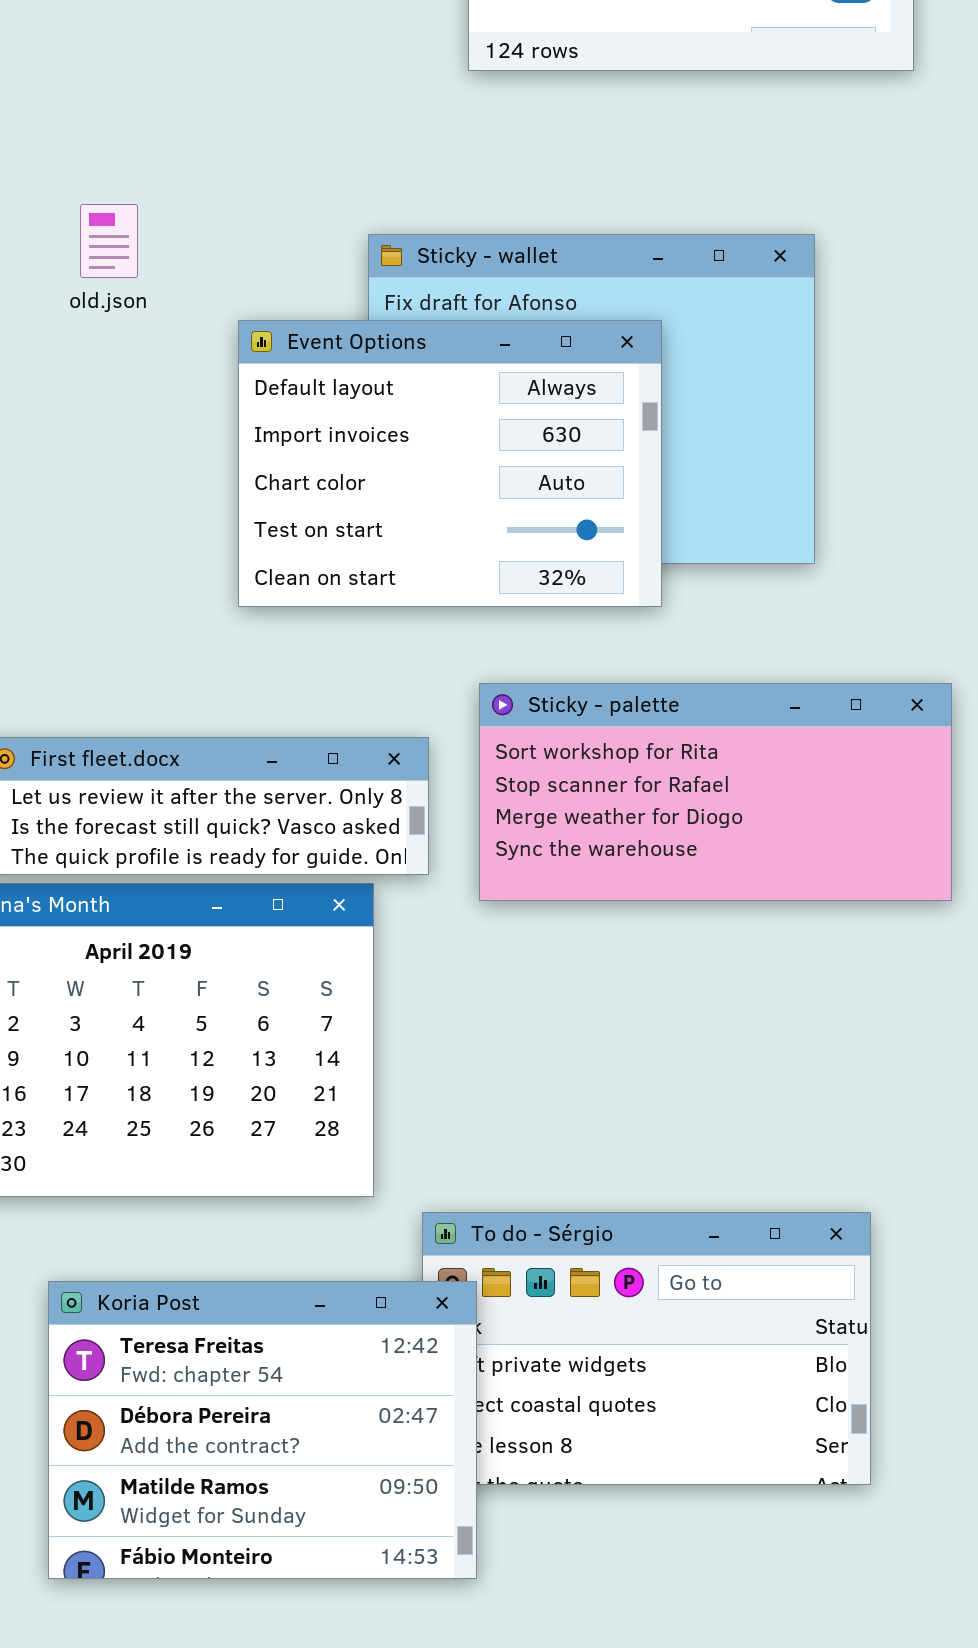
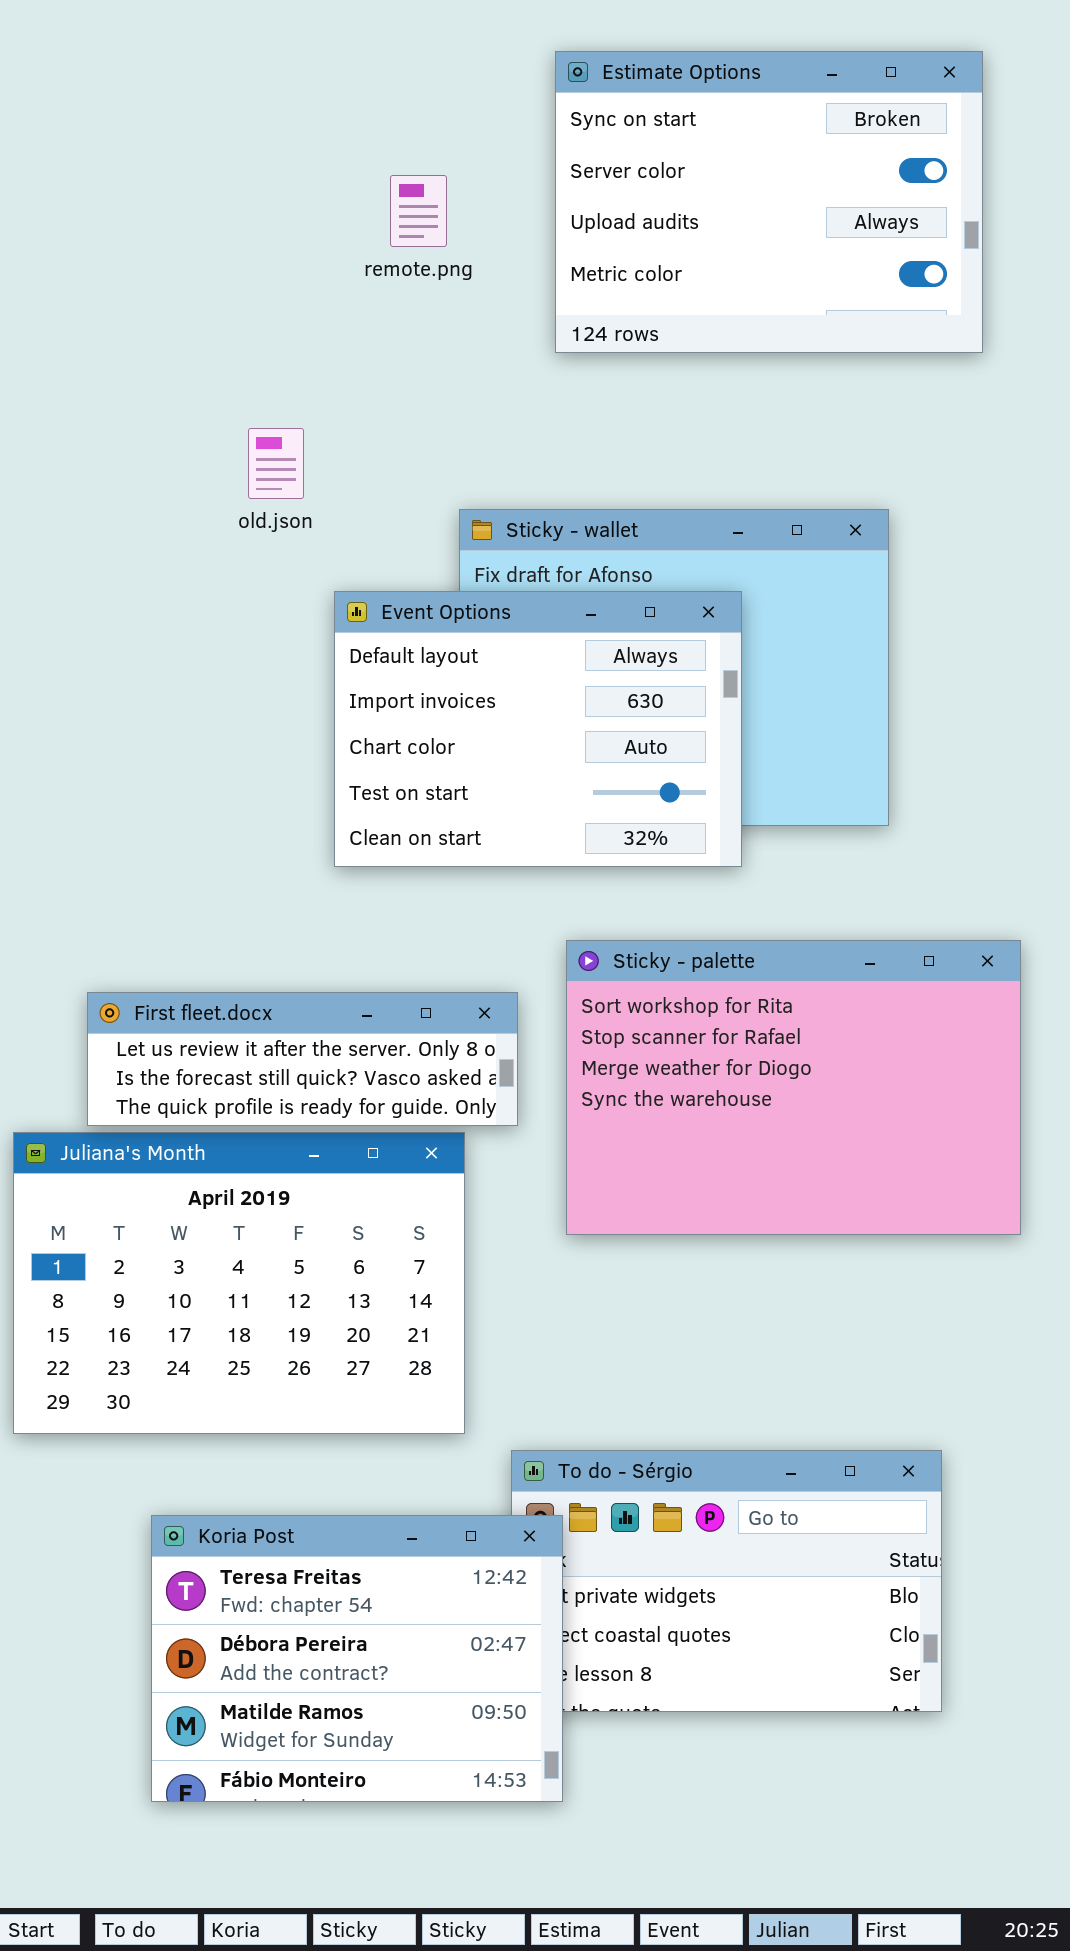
old.json: [80,204,138,278] -> [248,428,304,499], moved
Sticky - palette: [479,683,952,901] -> [566,940,1021,1235], resized

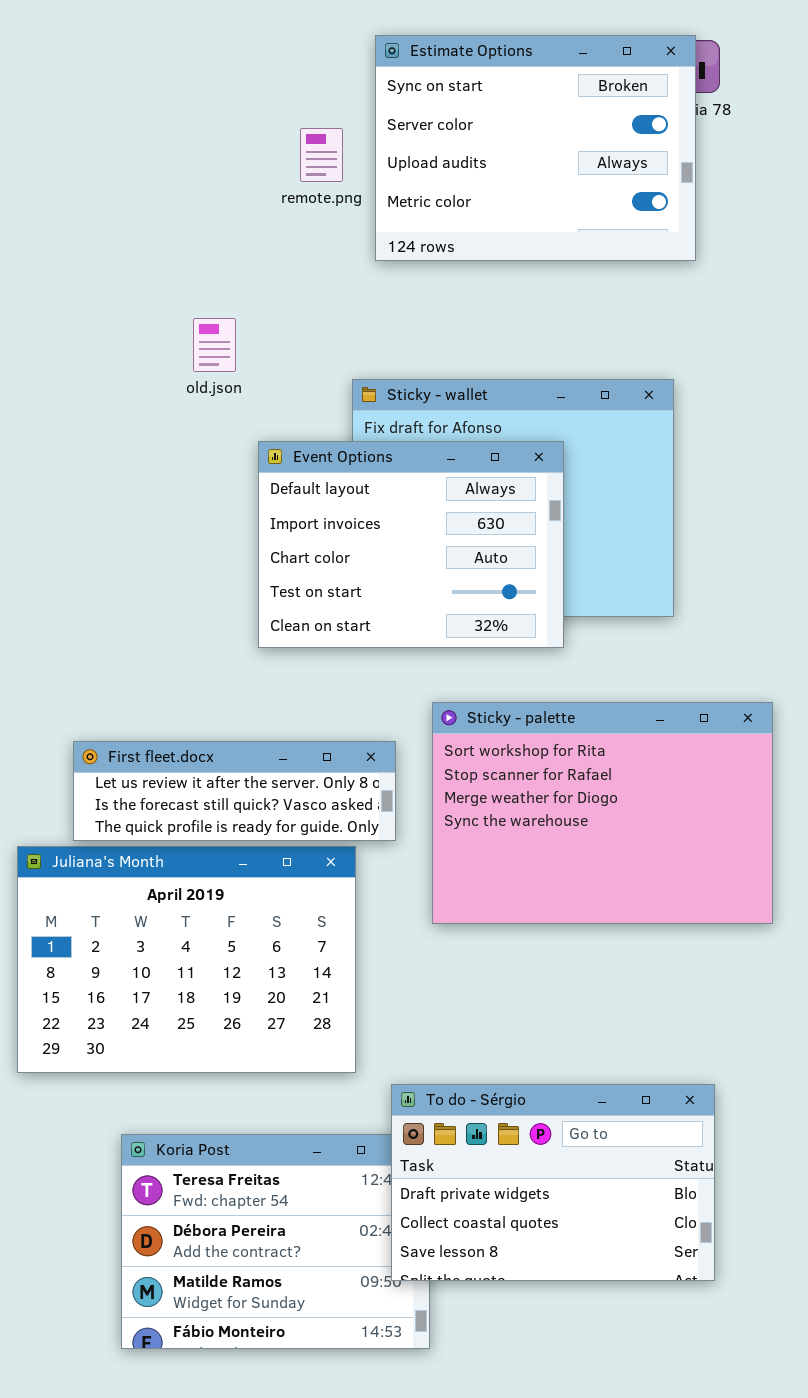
Estimate Options: [555,51,983,353] -> [375,35,696,261], moved
To do - Sérgio: [511,1450,942,1712] -> [391,1084,715,1281], raised

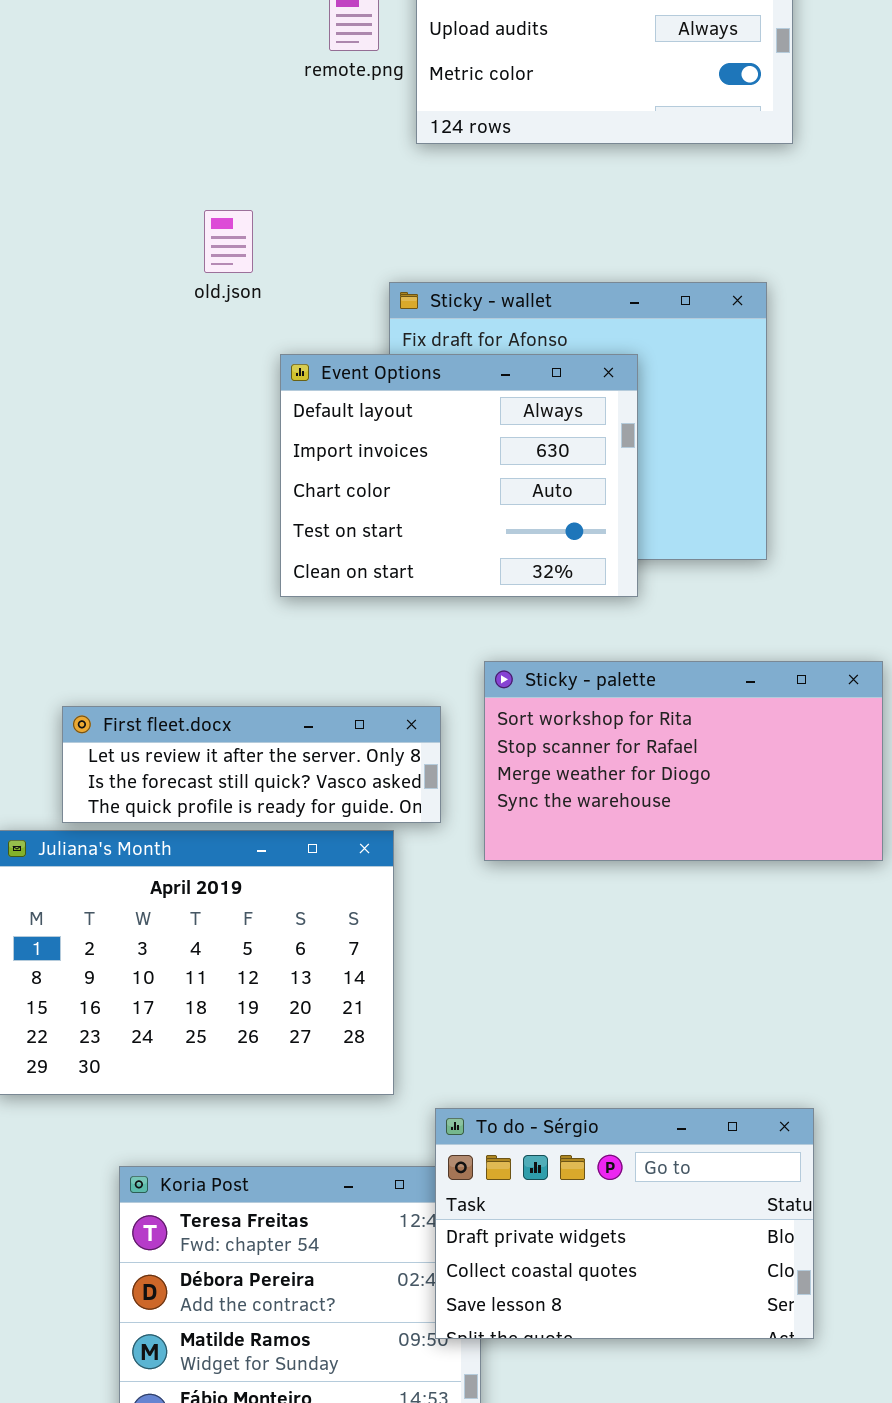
Sticky - palette: [432,702,773,924] -> [484,661,883,861], resized

